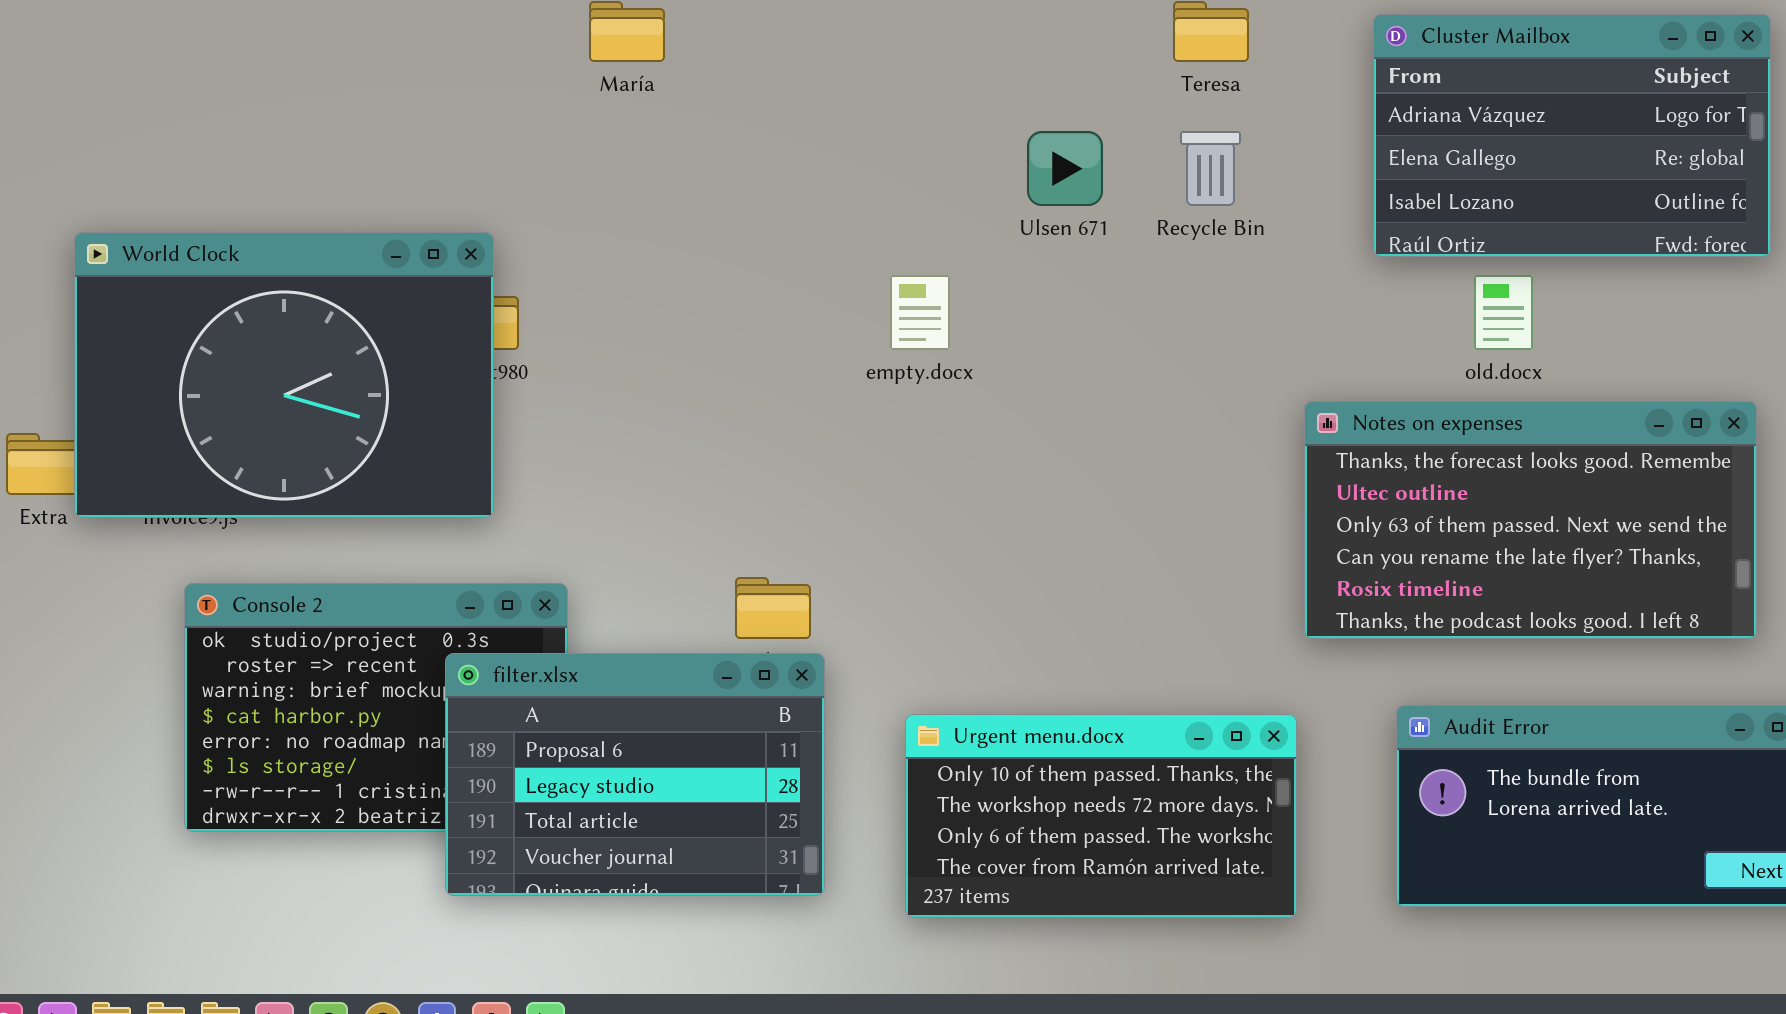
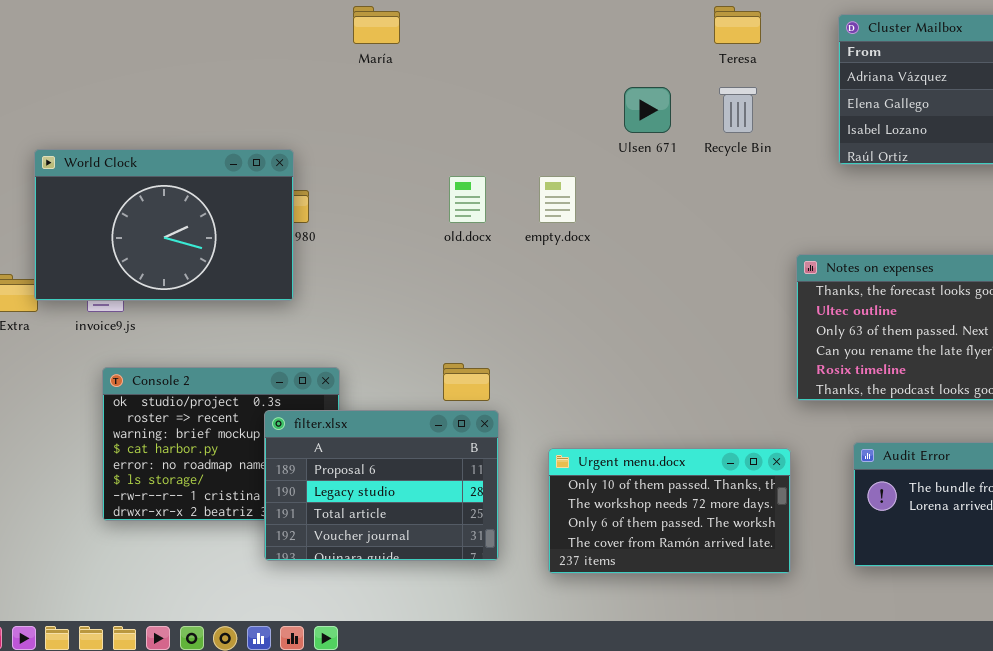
World Clock: [74,232,494,518] -> [34,149,294,301], resized
old.docx: [1474,275,1533,350] -> [449,176,486,223], moved

